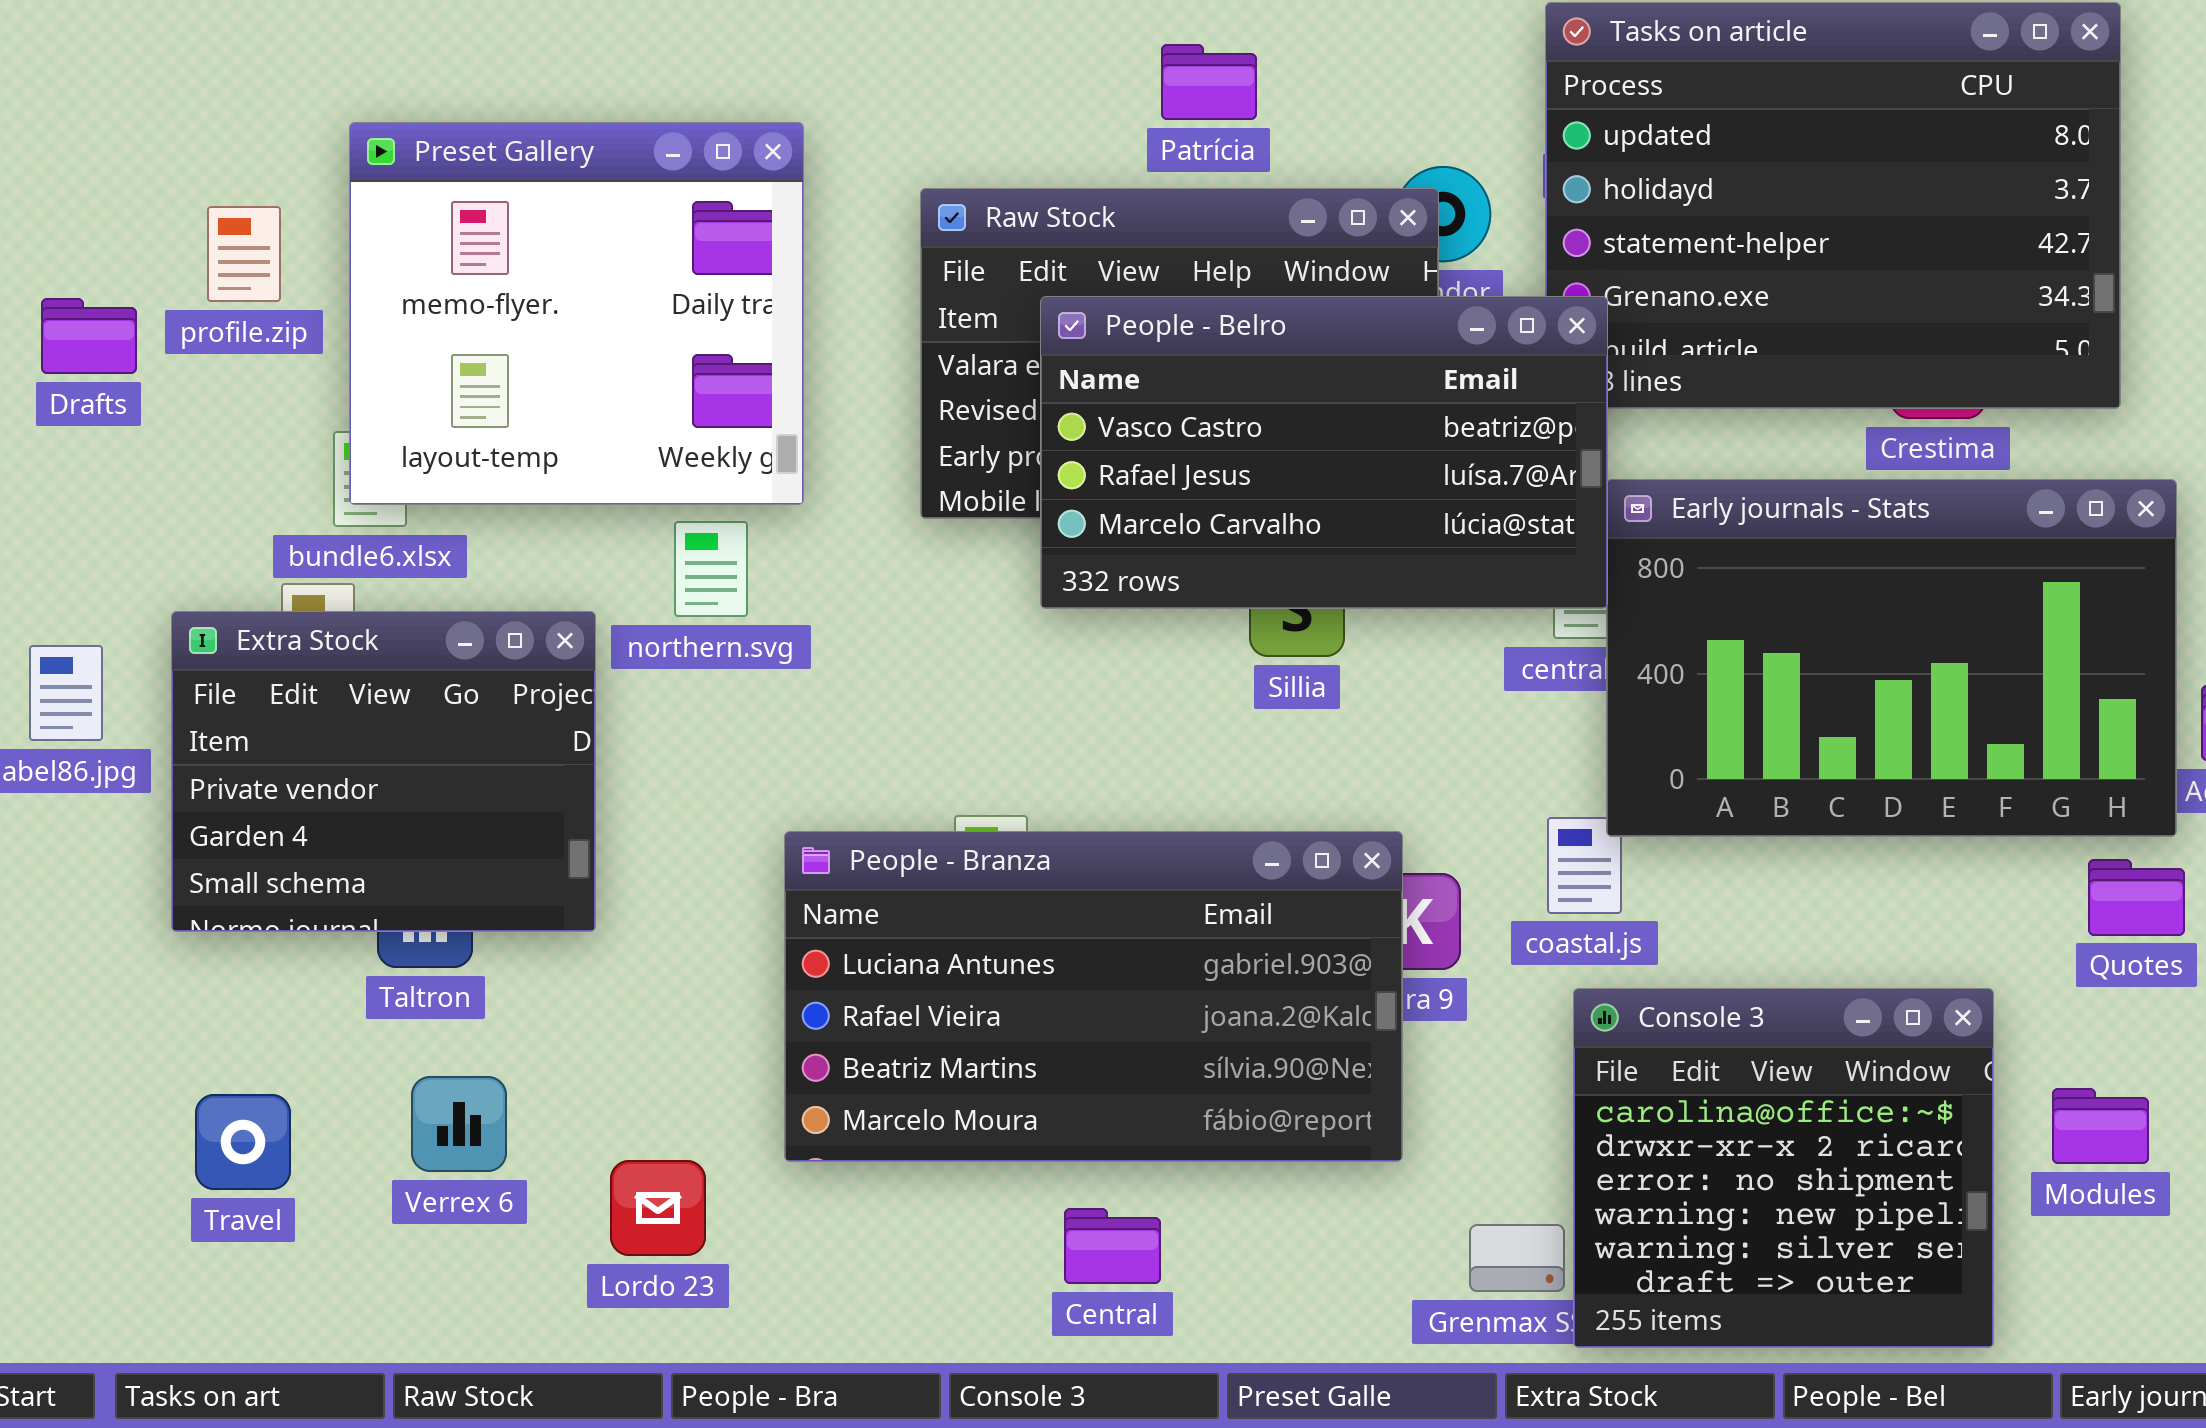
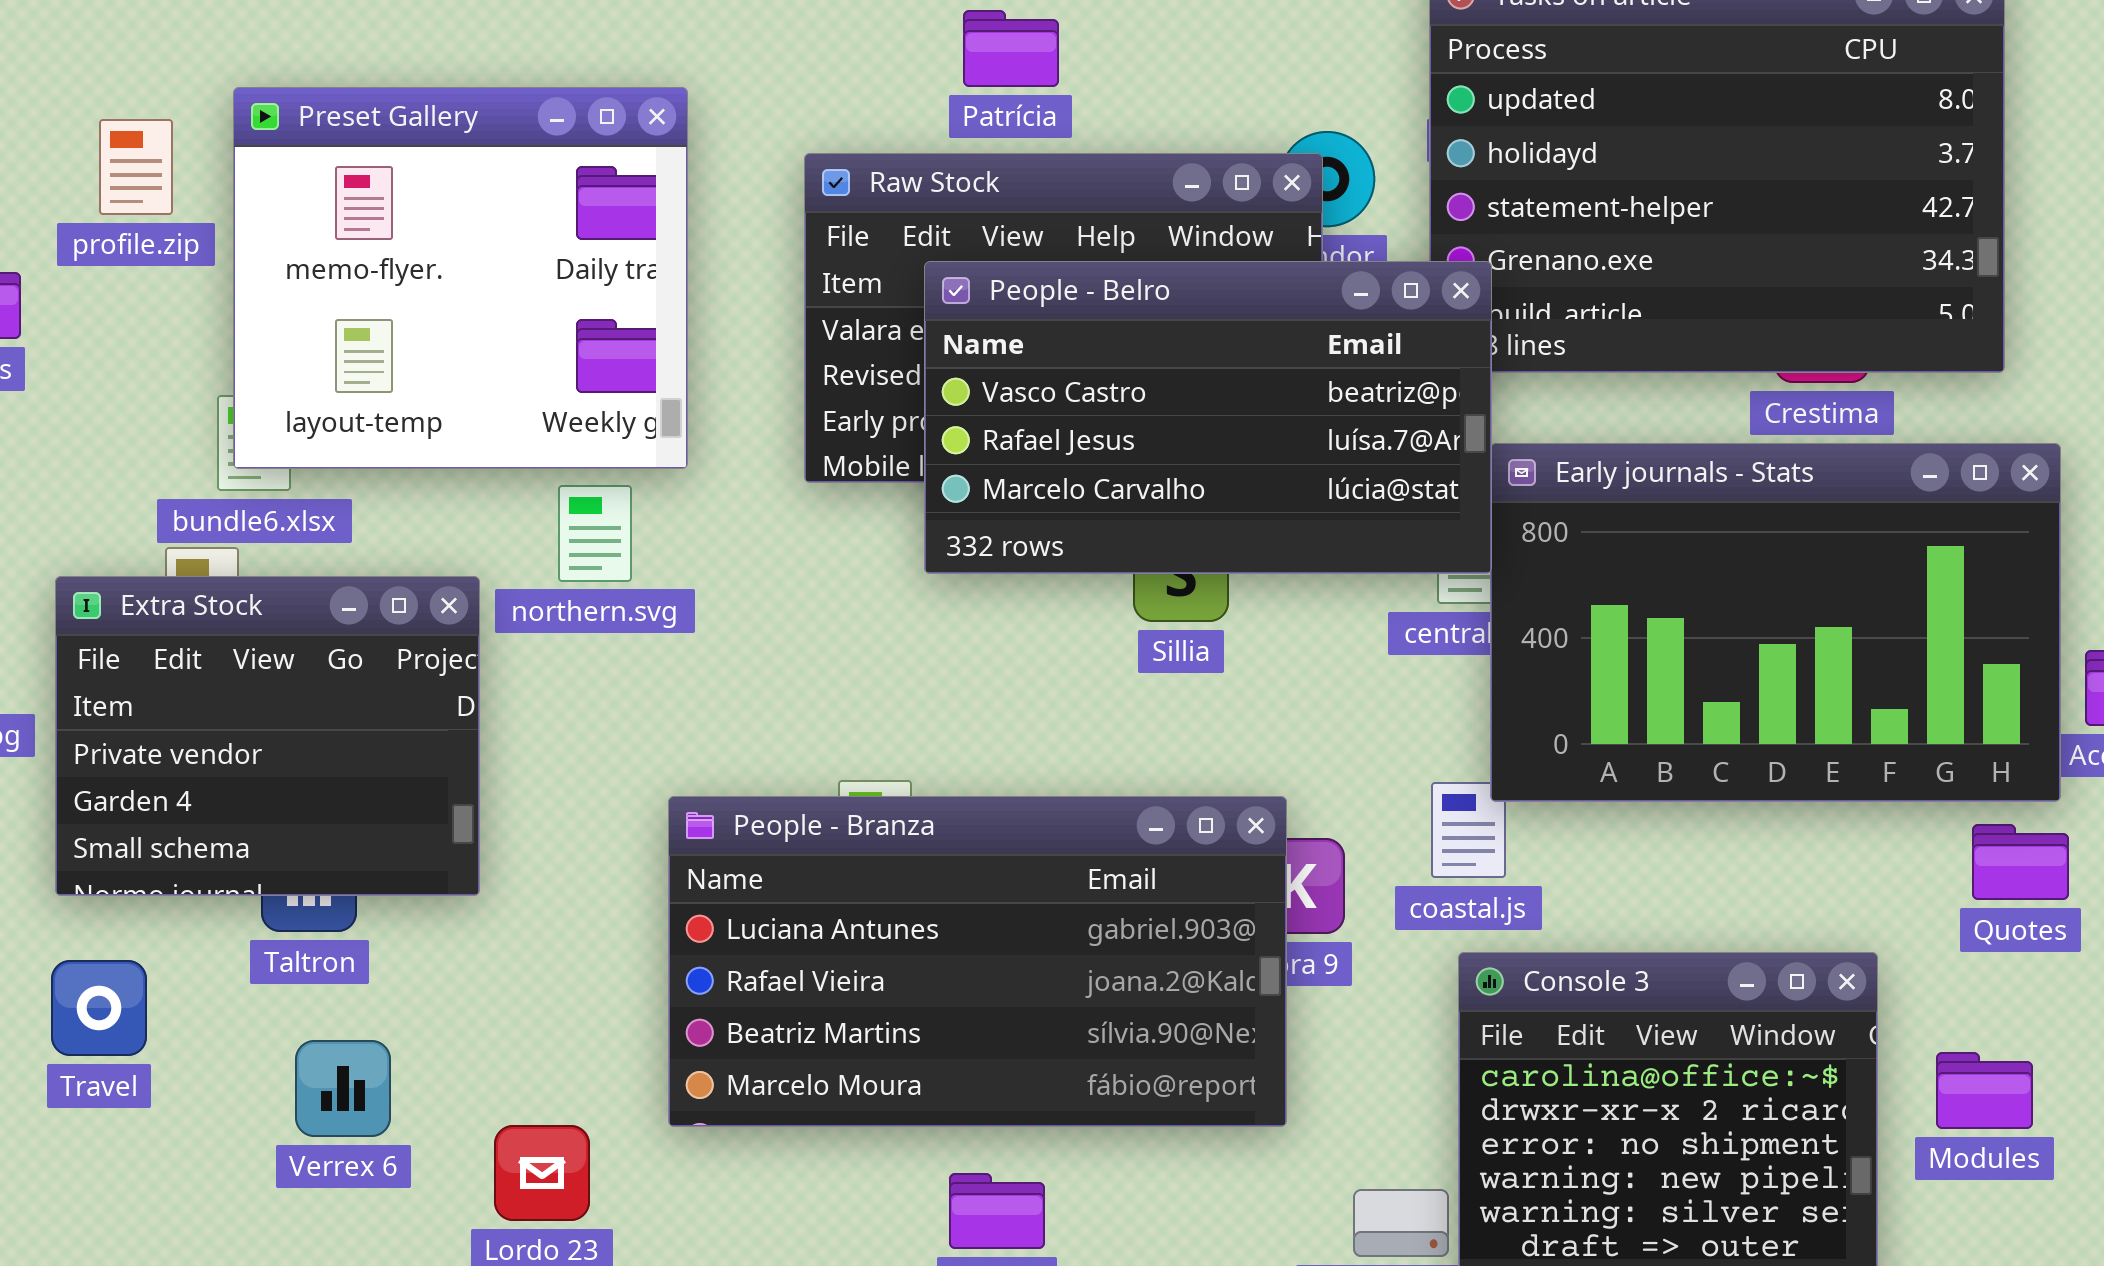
Patrícia: [1161,44,1257,120] -> [963,10,1059,87], moved
profile.zip: [207,206,281,302] -> [99,119,173,215], moved
Travel: [195,1094,291,1190] -> [51,960,147,1056], moved

